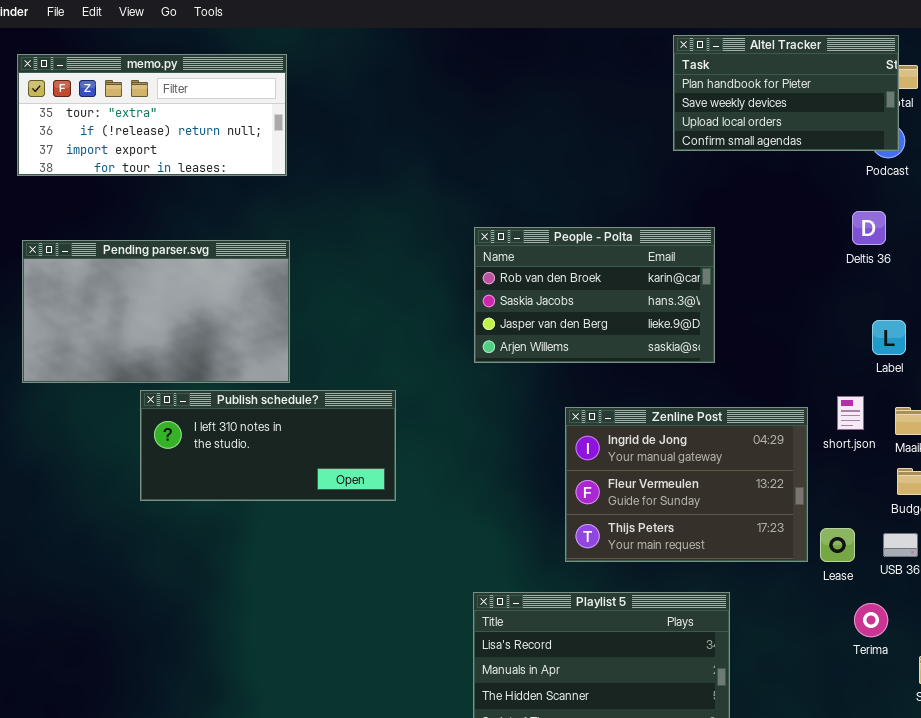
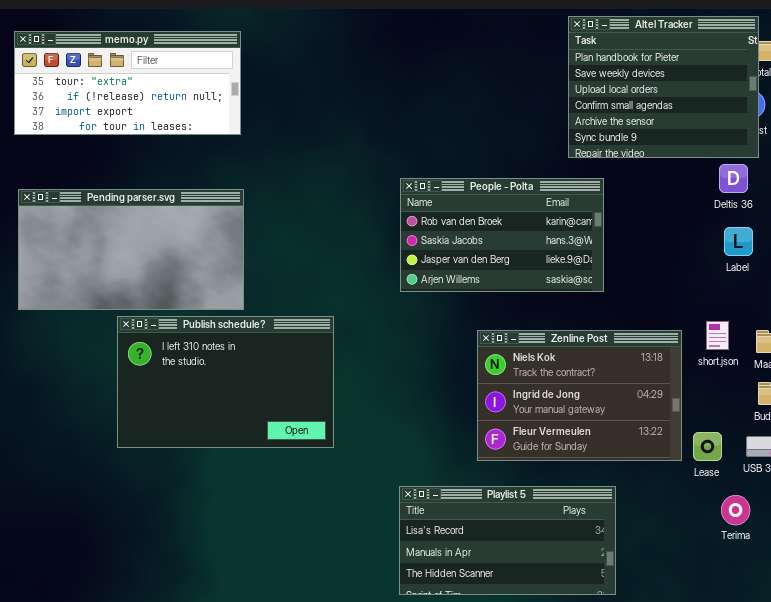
Altel Tracker: [673,35,899,151] -> [568,16,759,158], resized
Label: [872,320,906,355] -> [724,227,753,256], moved
Publish schedule?: [140,390,396,501] -> [117,316,334,448], resized
Zenline Post: [565,407,808,562] -> [477,330,682,461], scrolled up 1 row

